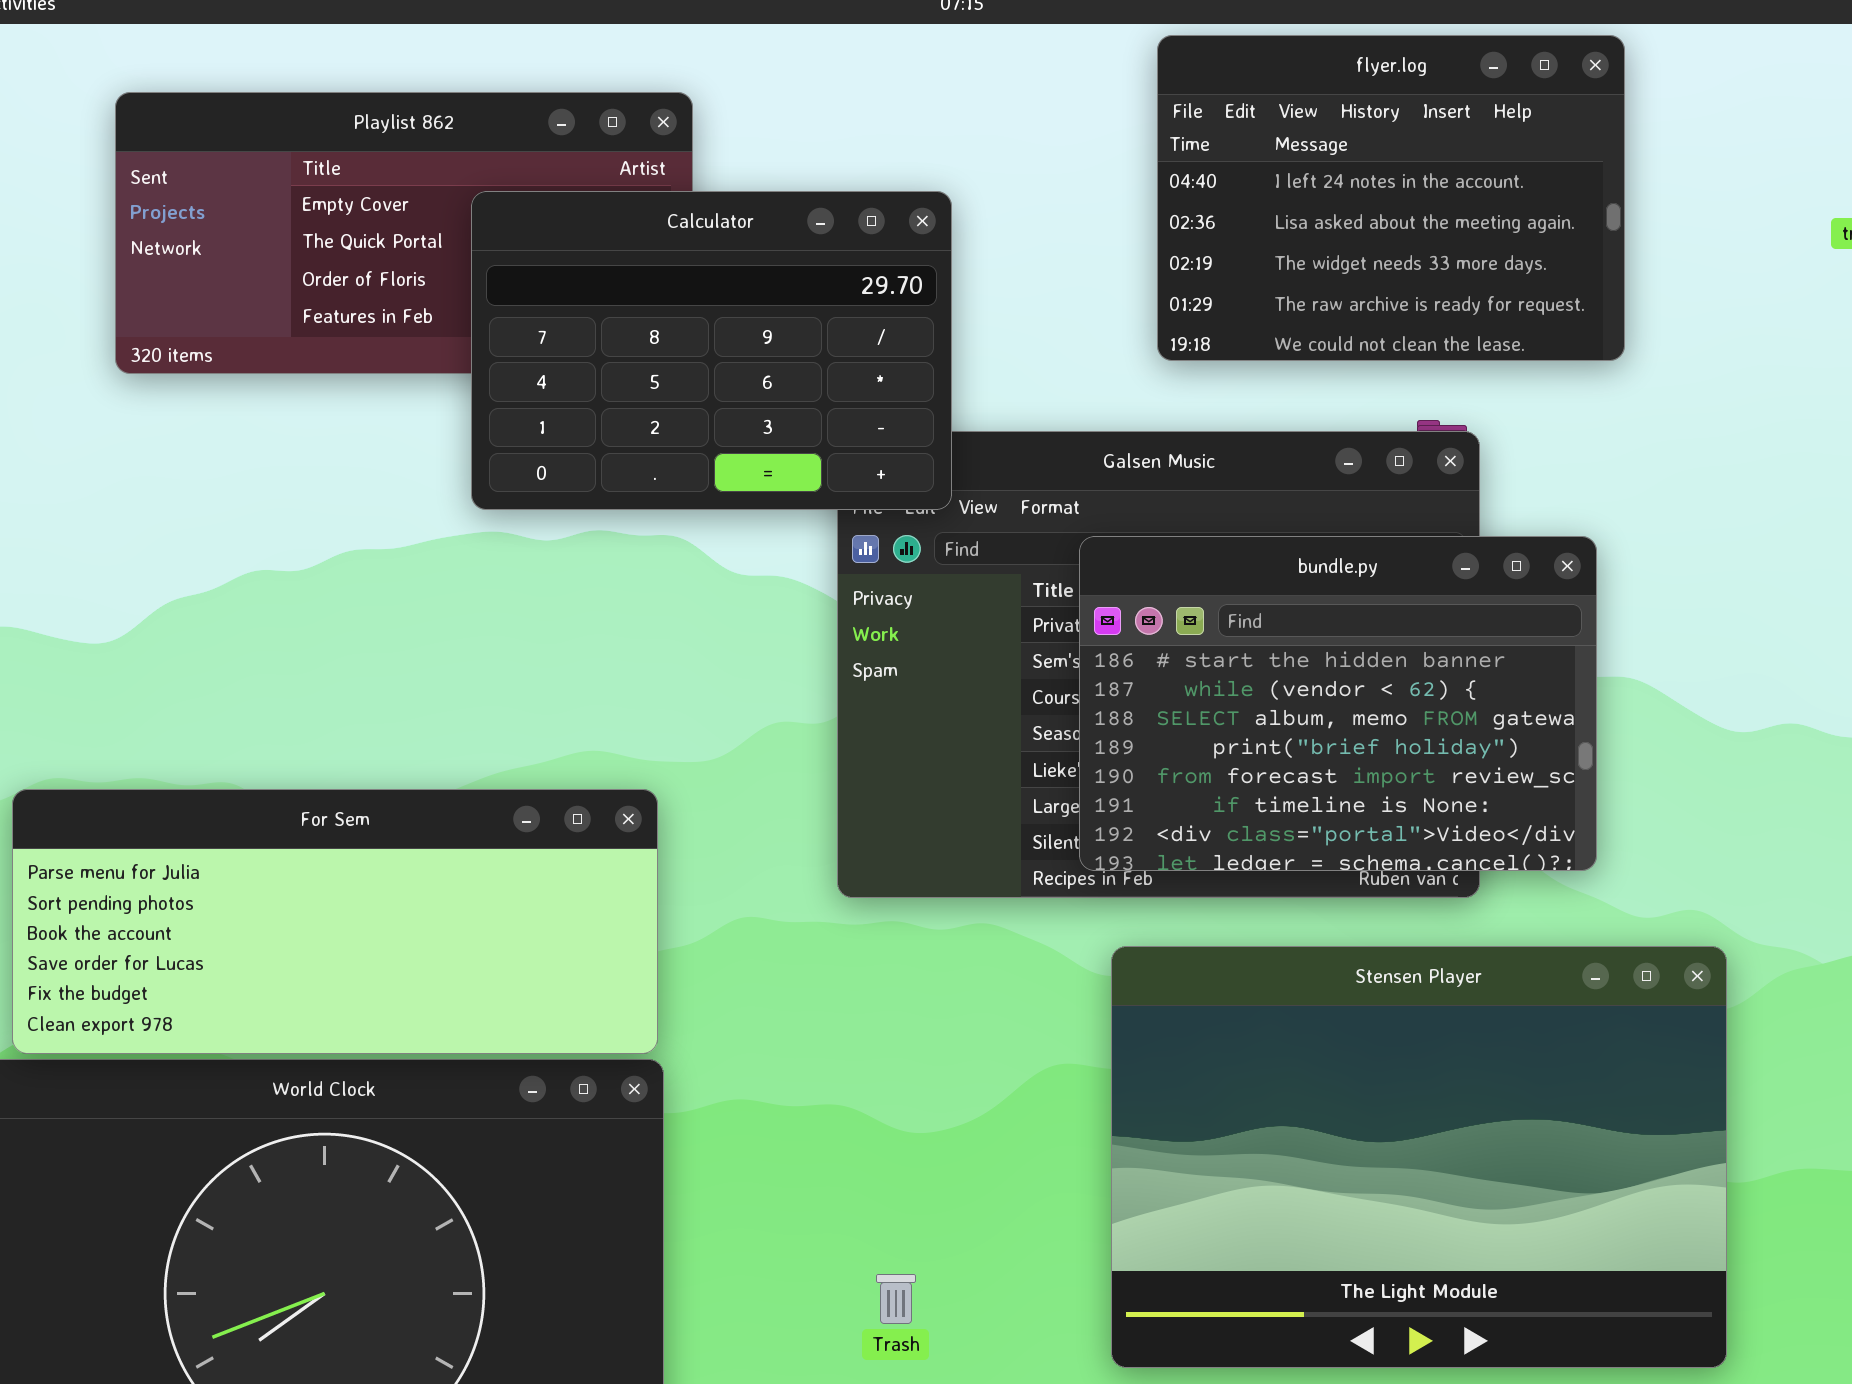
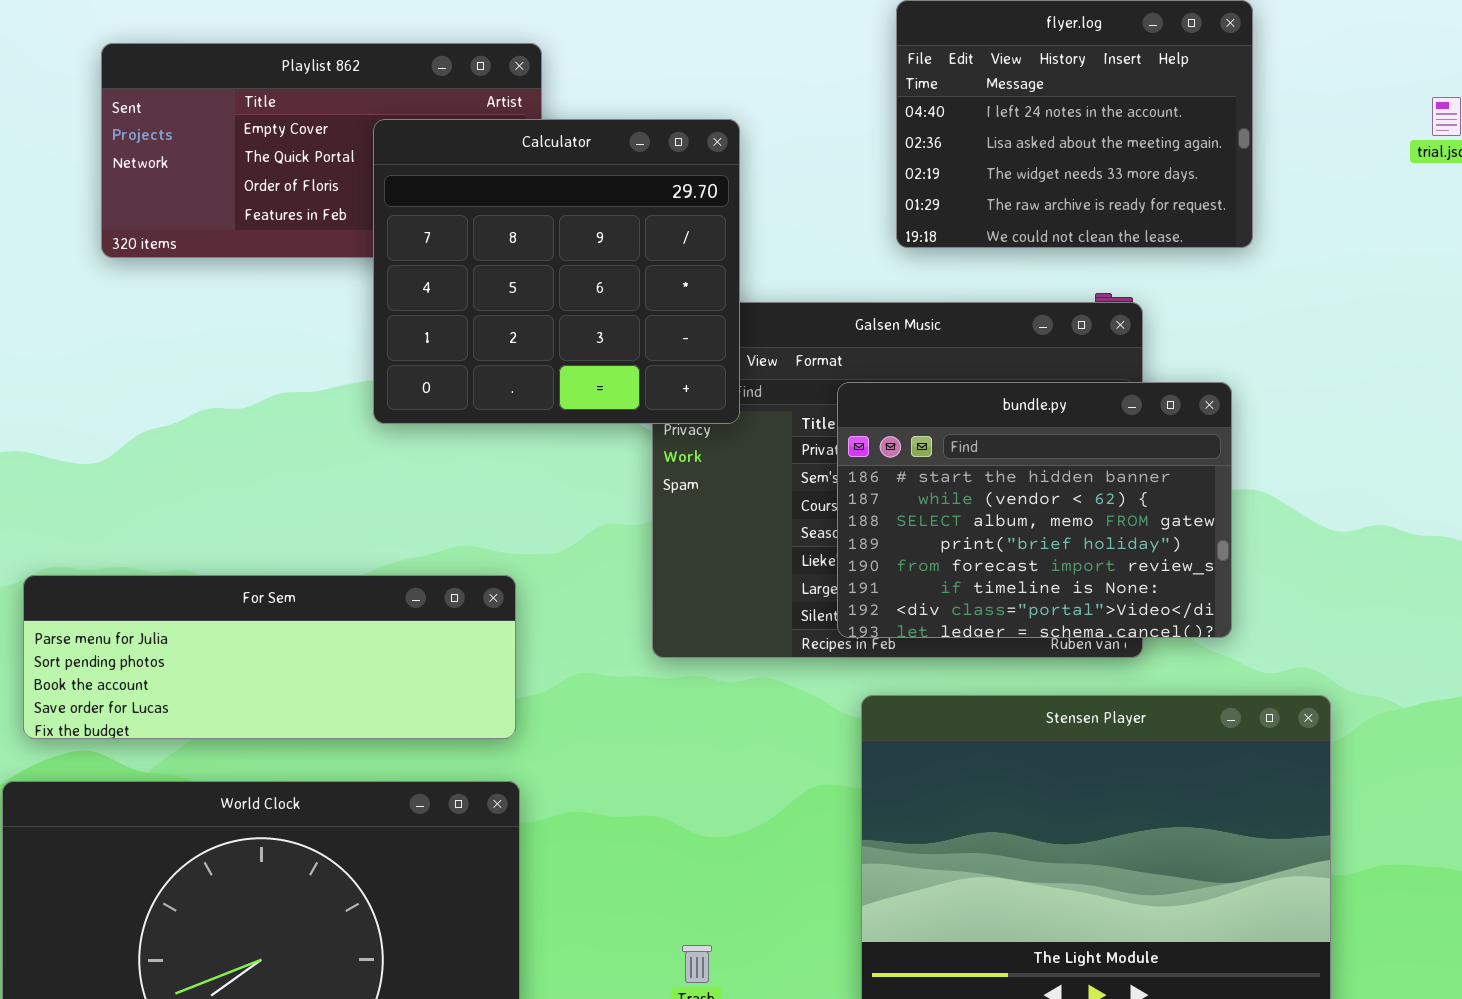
Calculator: [471,191,952,510] -> [373,119,740,424], resized
For Sem: [12,789,658,1054] -> [23,575,516,739], resized

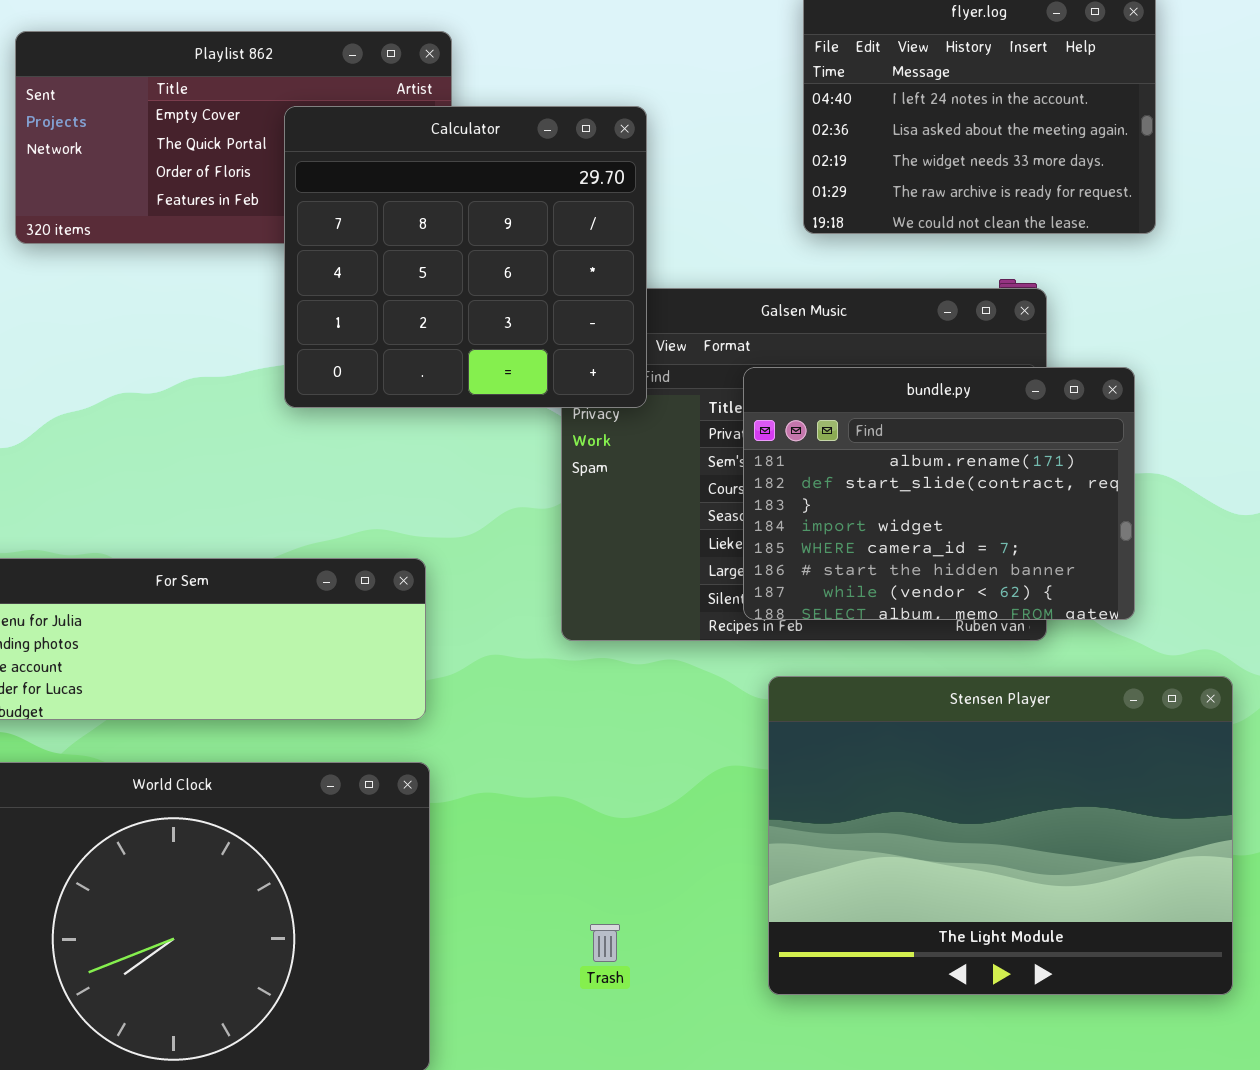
bundle.py: [837,382,1232,638] -> [743,367,1135,620], scrolled up 5 rows

